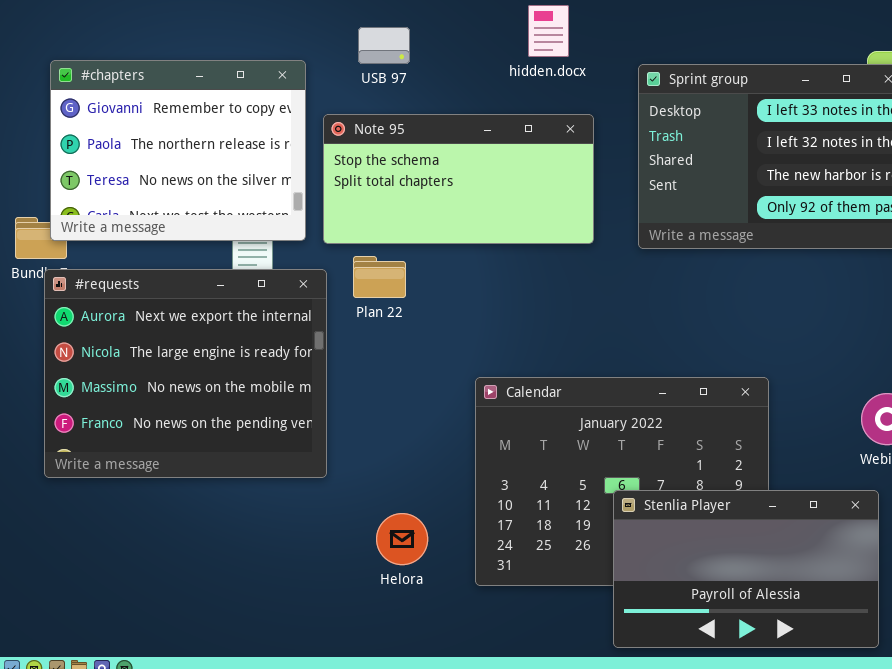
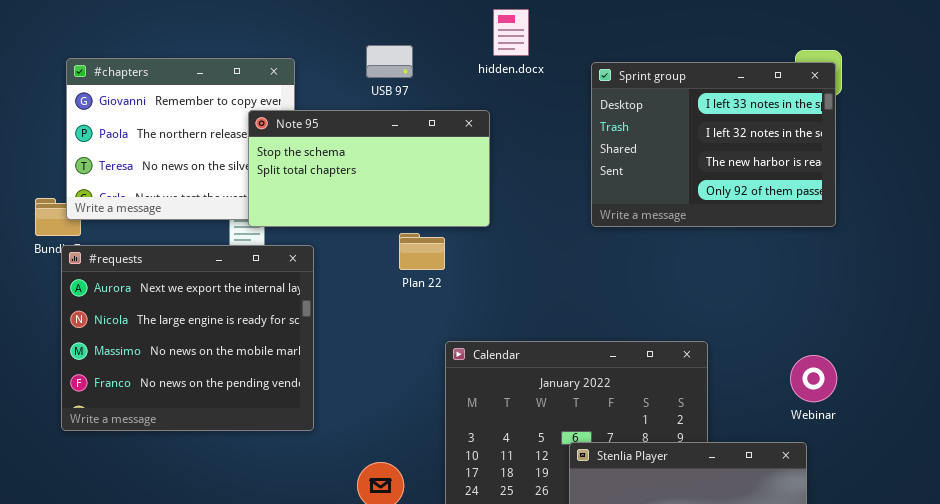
USB 97: [358,27,410,64] -> [366,45,413,78], moved
Note 95: [323,114,594,244] -> [248,110,490,227], moved
Plan 22: [353,256,406,298] -> [399,233,445,270], moved

